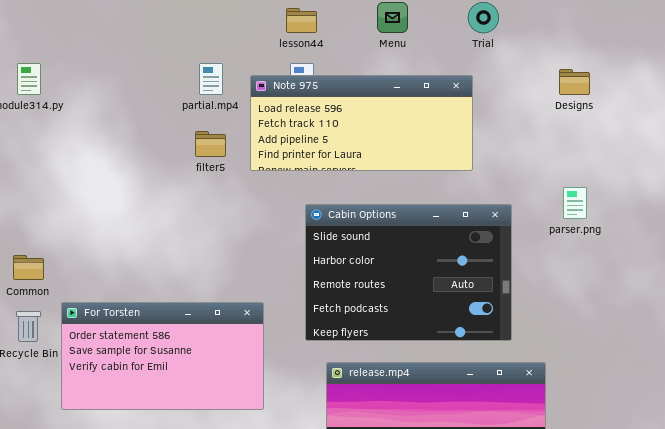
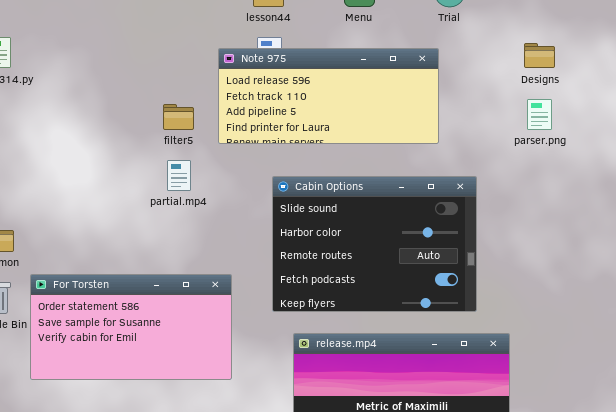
partial.mp4: [199,63,223,95] -> [167,160,191,191], moved
parser.png: [563,187,587,219] -> [527,99,552,130], moved

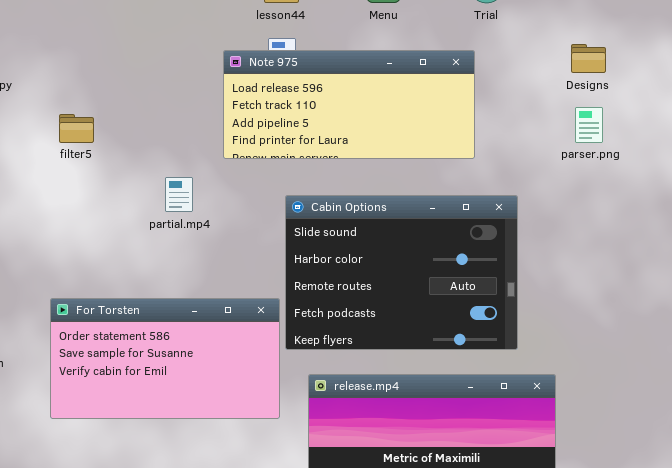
filter5: [163,104,194,130] -> [59,114,94,143], moved
For Torsten: [30,274,232,380] -> [50,298,280,419], moved

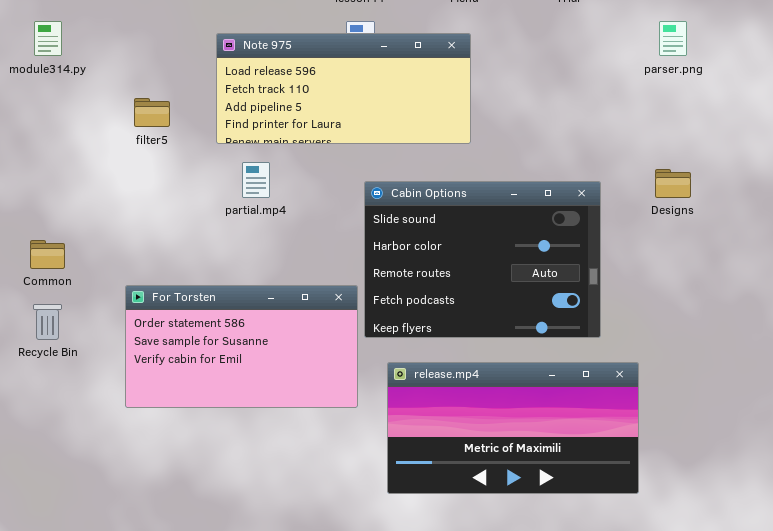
Designs: [571,44,606,73] -> [655,169,691,198], moved
Note 975: [223,50,475,159] -> [216,33,471,144], moved
parser.png: [575,107,603,143] -> [659,21,687,56], moved

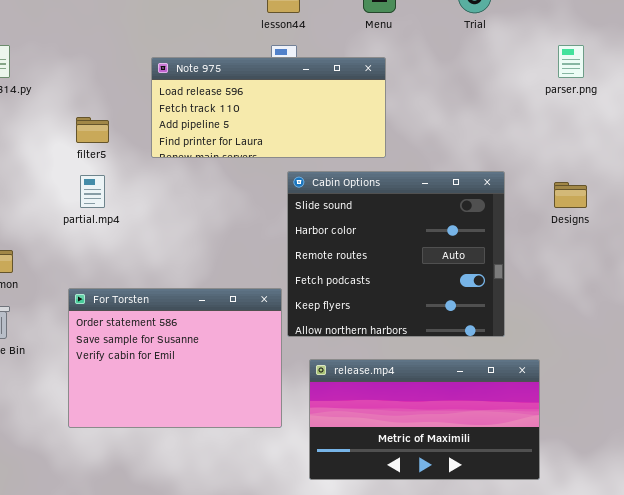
partial.mp4: [242,162,270,198] -> [80,175,105,208], moved
Cabin Options: [364,181,601,338] -> [287,171,505,337], resized
For Torsten: [125,285,358,408] -> [68,288,282,428], resized

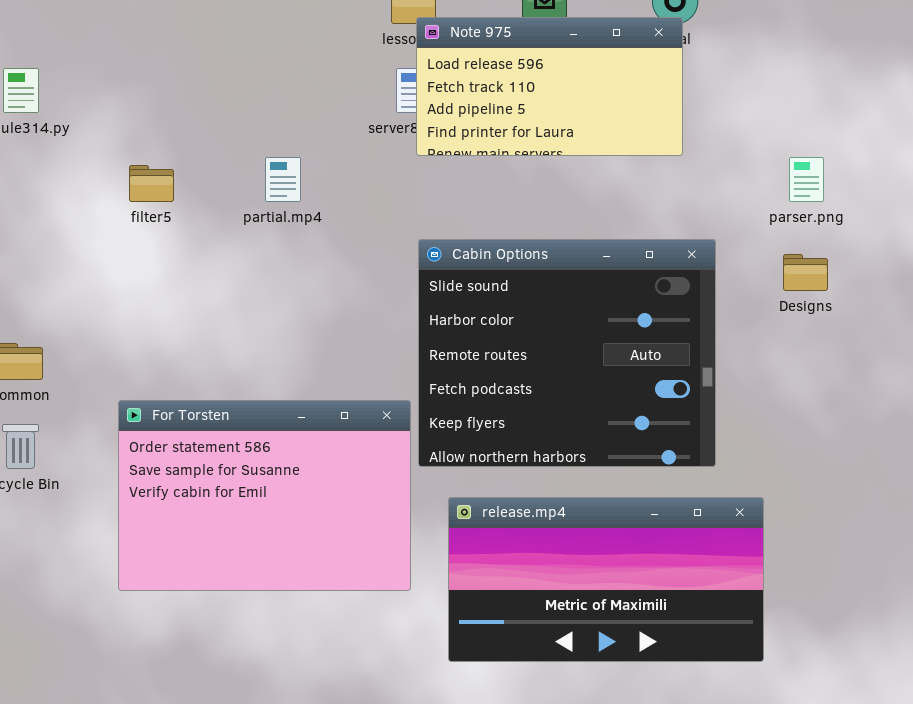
parser.png: [558,45,584,78] -> [789,157,824,202], moved
Note 975: [151,57,386,158] -> [416,17,683,156], moved, resized
partial.mp4: [80,175,105,208] -> [265,157,301,202], moved

